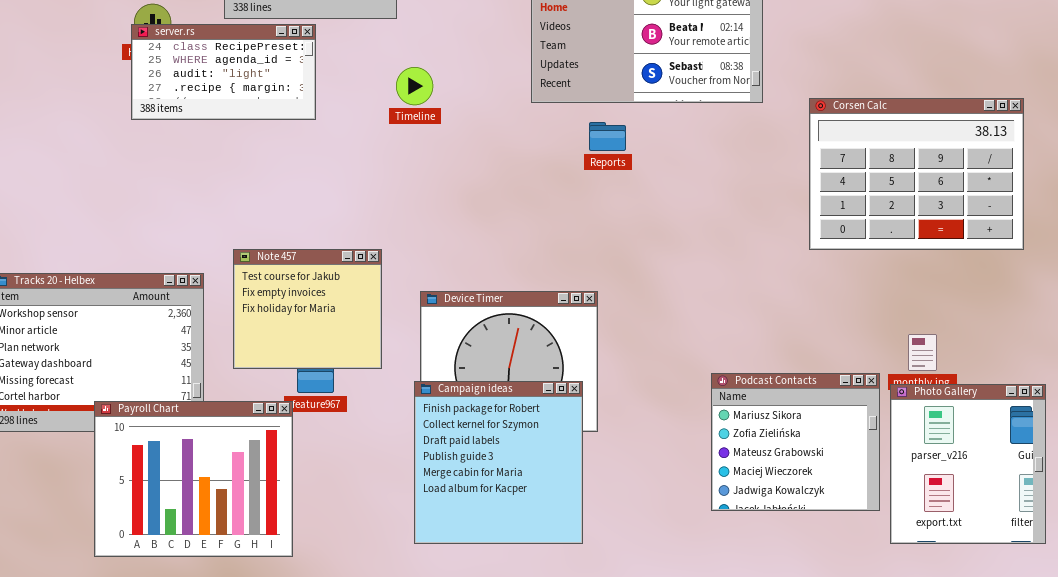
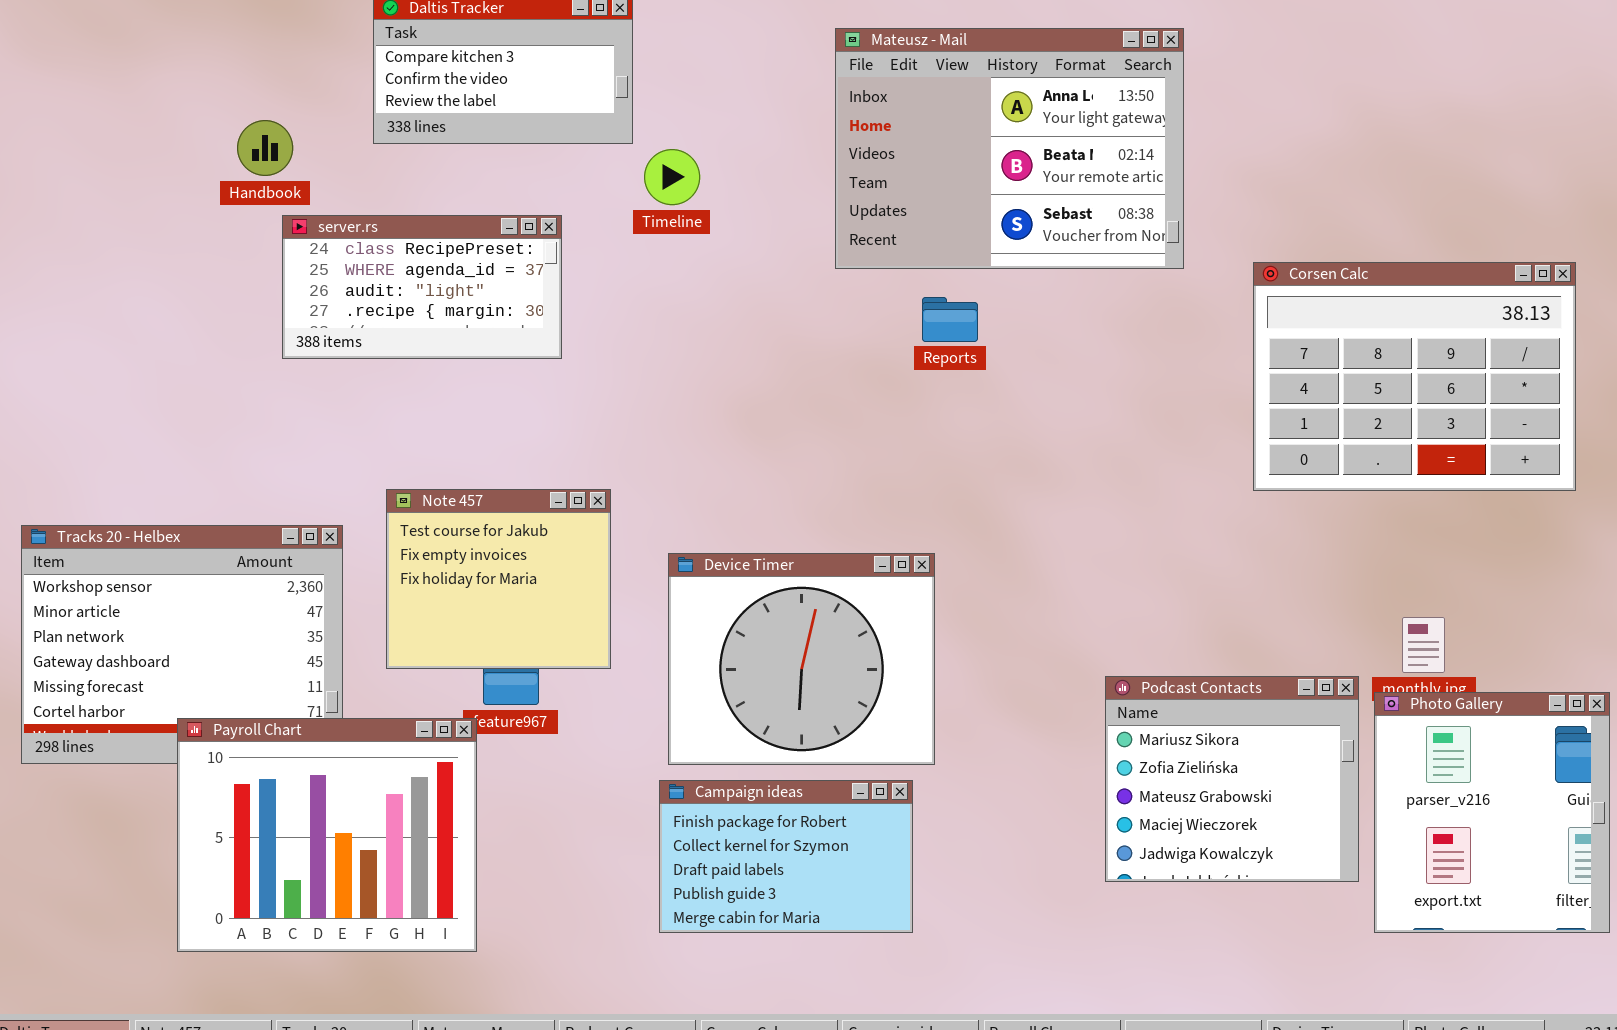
server.rs: [131,24,316,120] -> [282,215,562,359], moved
Timeline: [396,67,433,105] -> [644,149,700,205], moved
Campaign ideas: [414,381,583,544] -> [659,780,913,933], resized

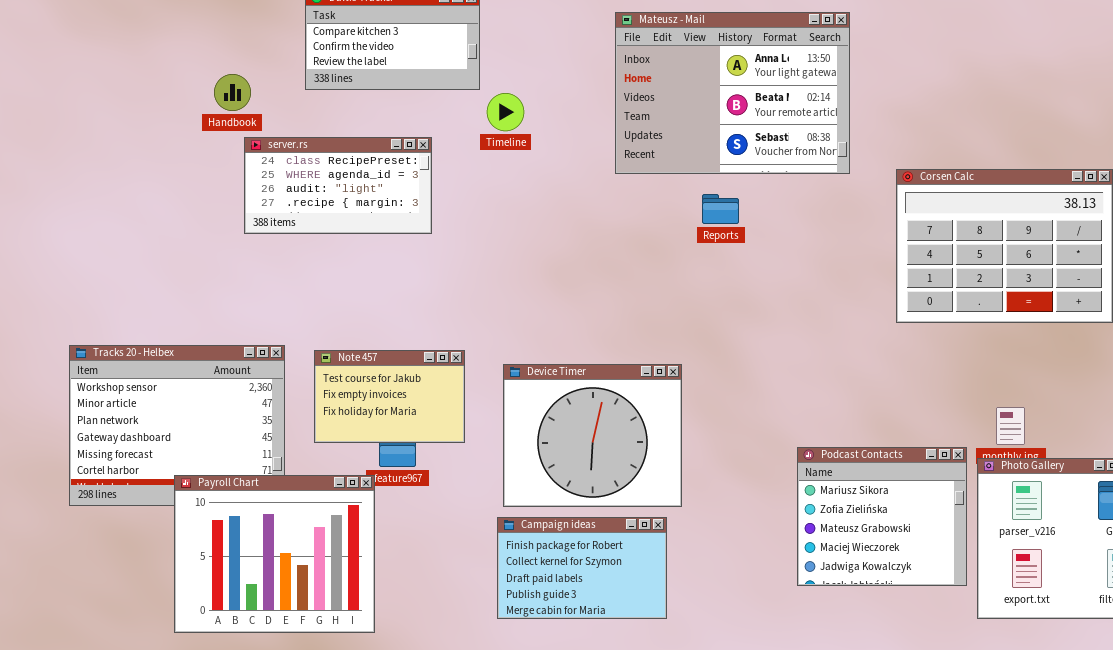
Reports: [922,297,978,342] -> [702,194,739,224], moved
Note 457: [386,489,611,669] -> [314,350,465,443], resized

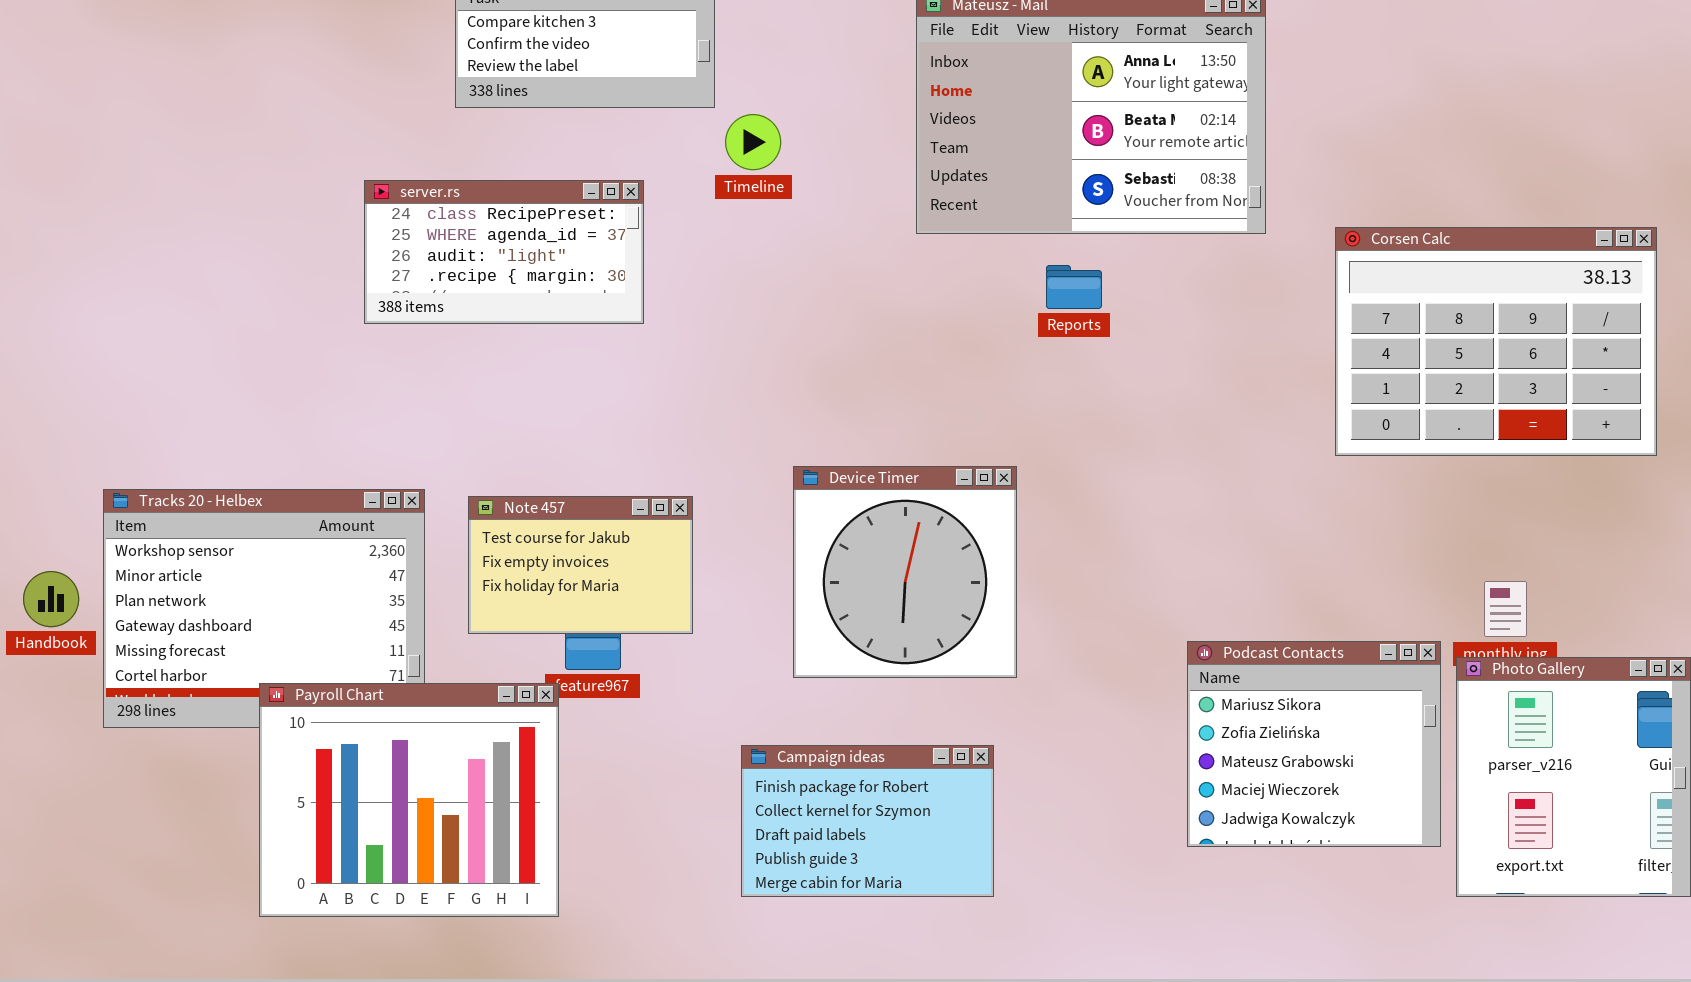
Handbook: [214,74,251,111] -> [23,571,79,627], moved
Device Timer: [503,364,682,507] -> [793,466,1017,678], moved, resized

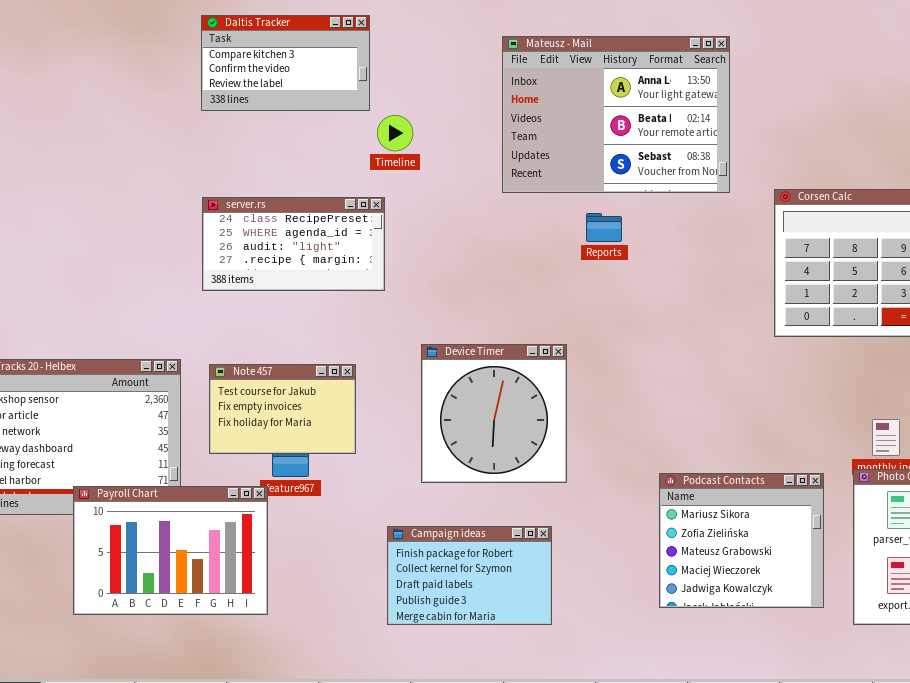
server.rs: [364,180,644,324] -> [202,197,385,291], moved
Podcast Contacts: [1187,641,1441,847] -> [659,473,824,608], moved
Payroll Chart: [259,683,559,917] -> [73,486,268,615], resized

